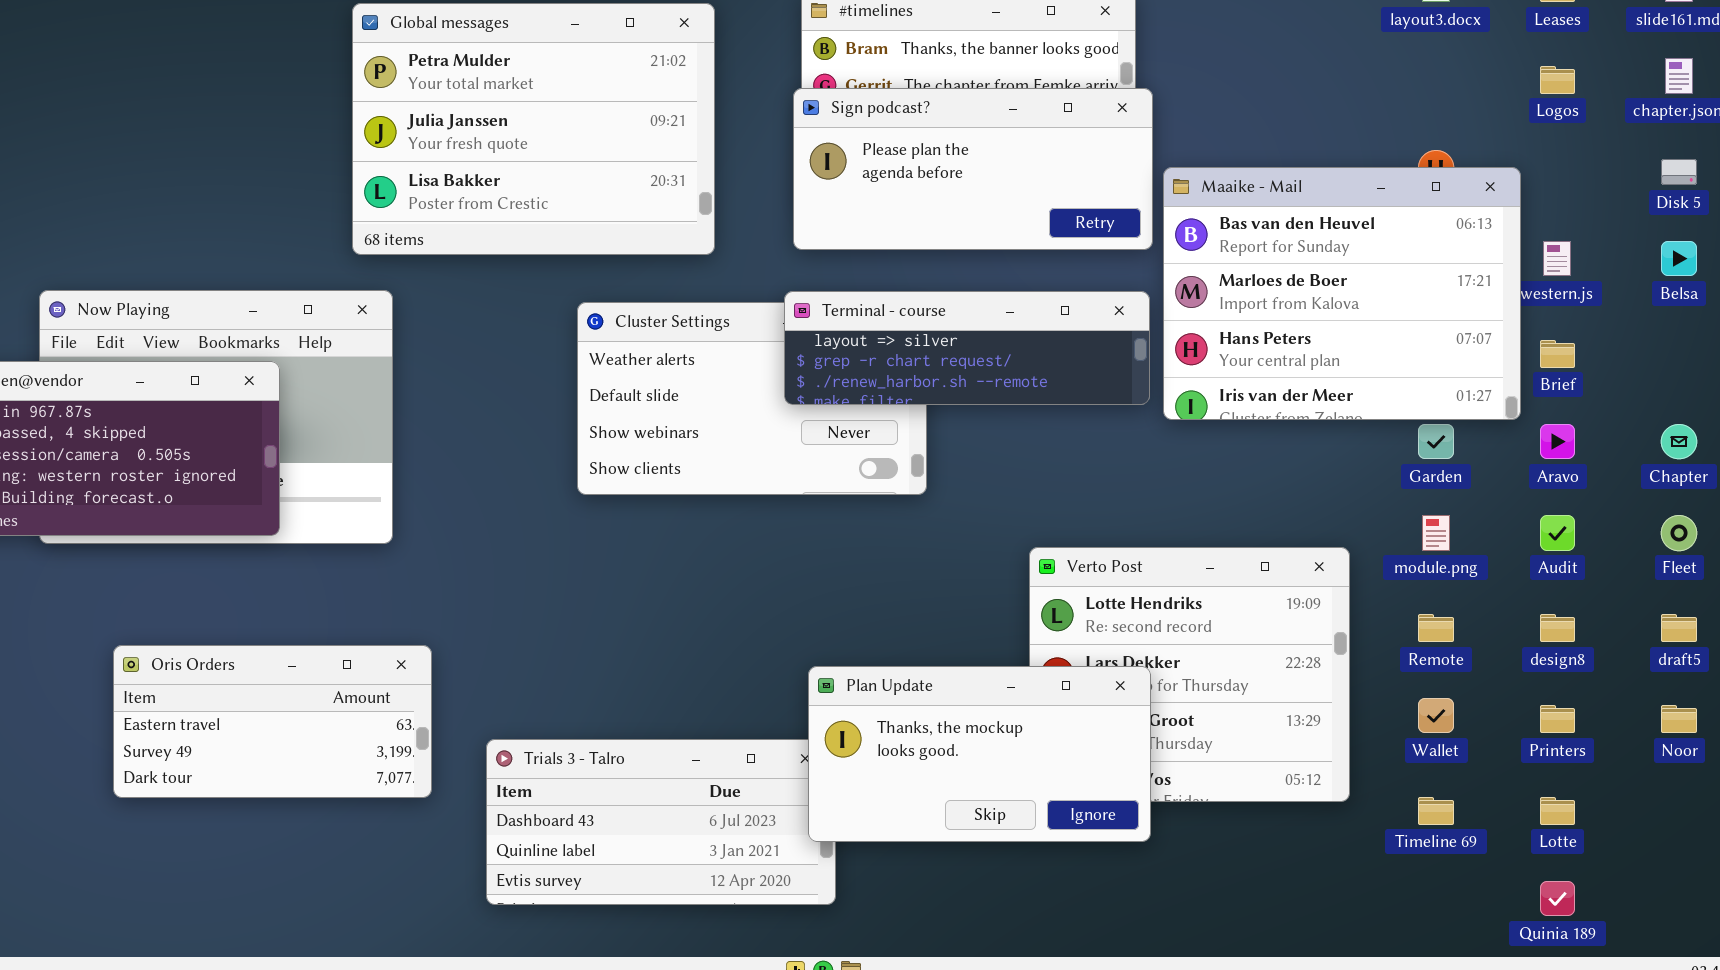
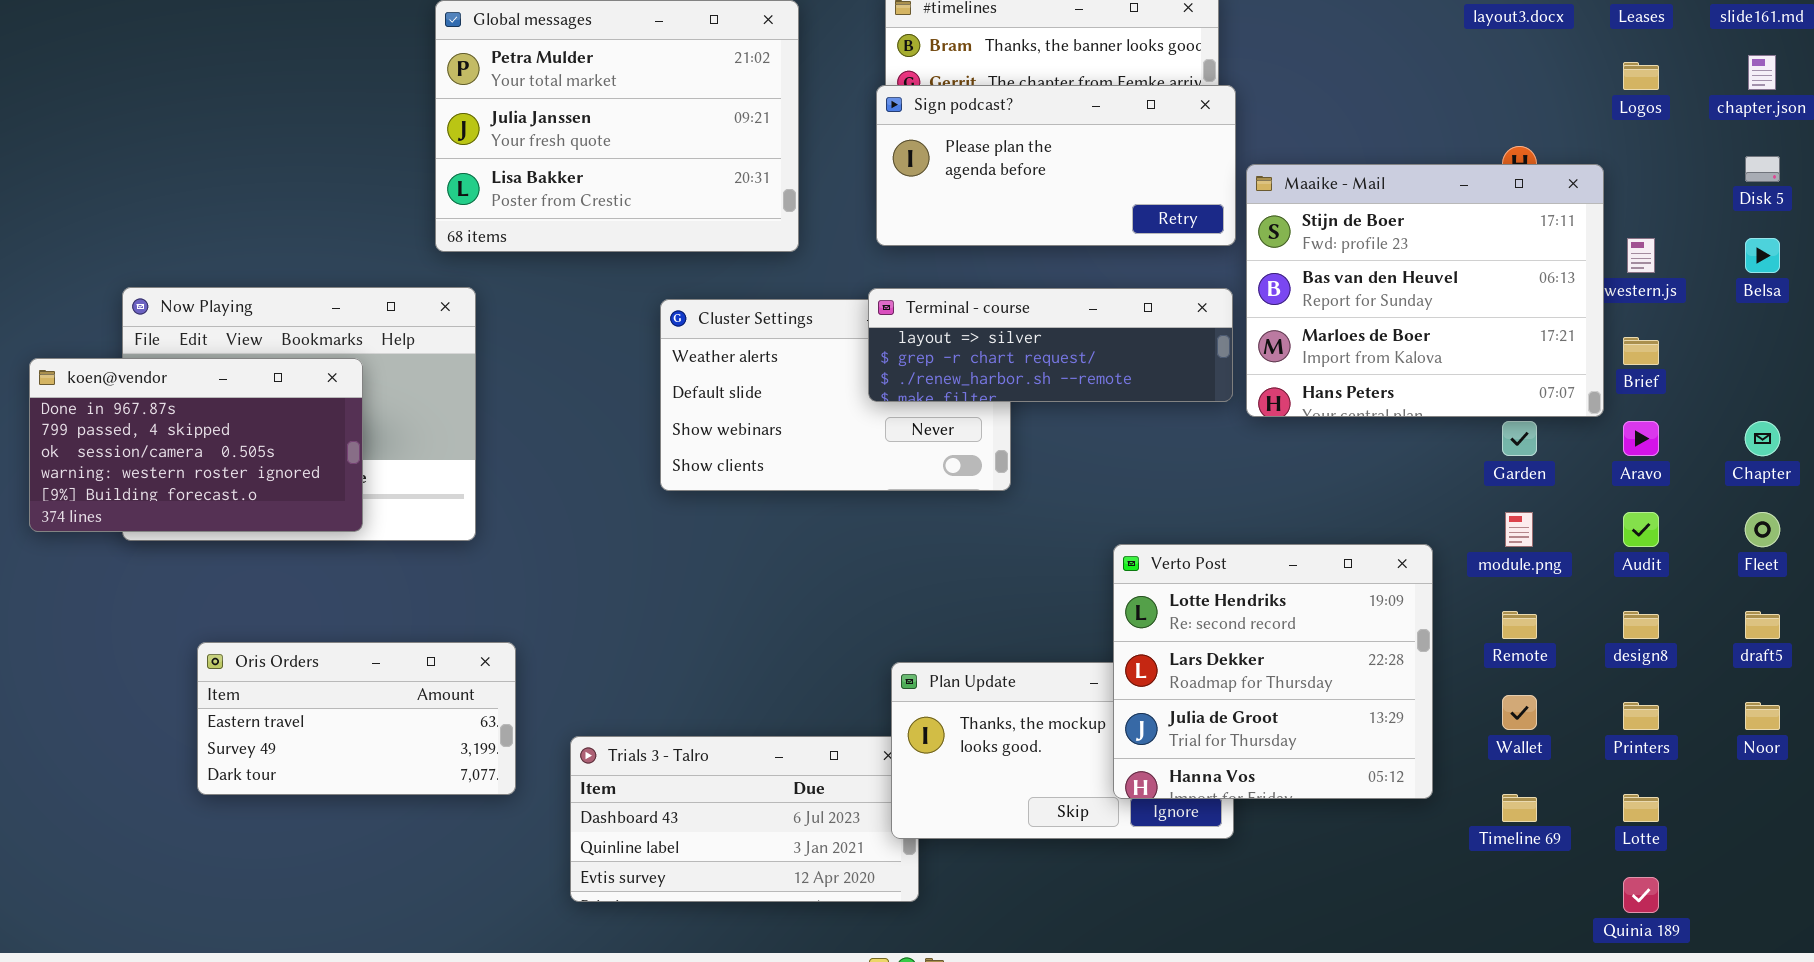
Maaike - Mail: [1163,167,1521,420] -> [1246,164,1604,417], scrolled up 1 row
Verto Post: [1029,547,1350,802] -> [1113,544,1433,799], raised

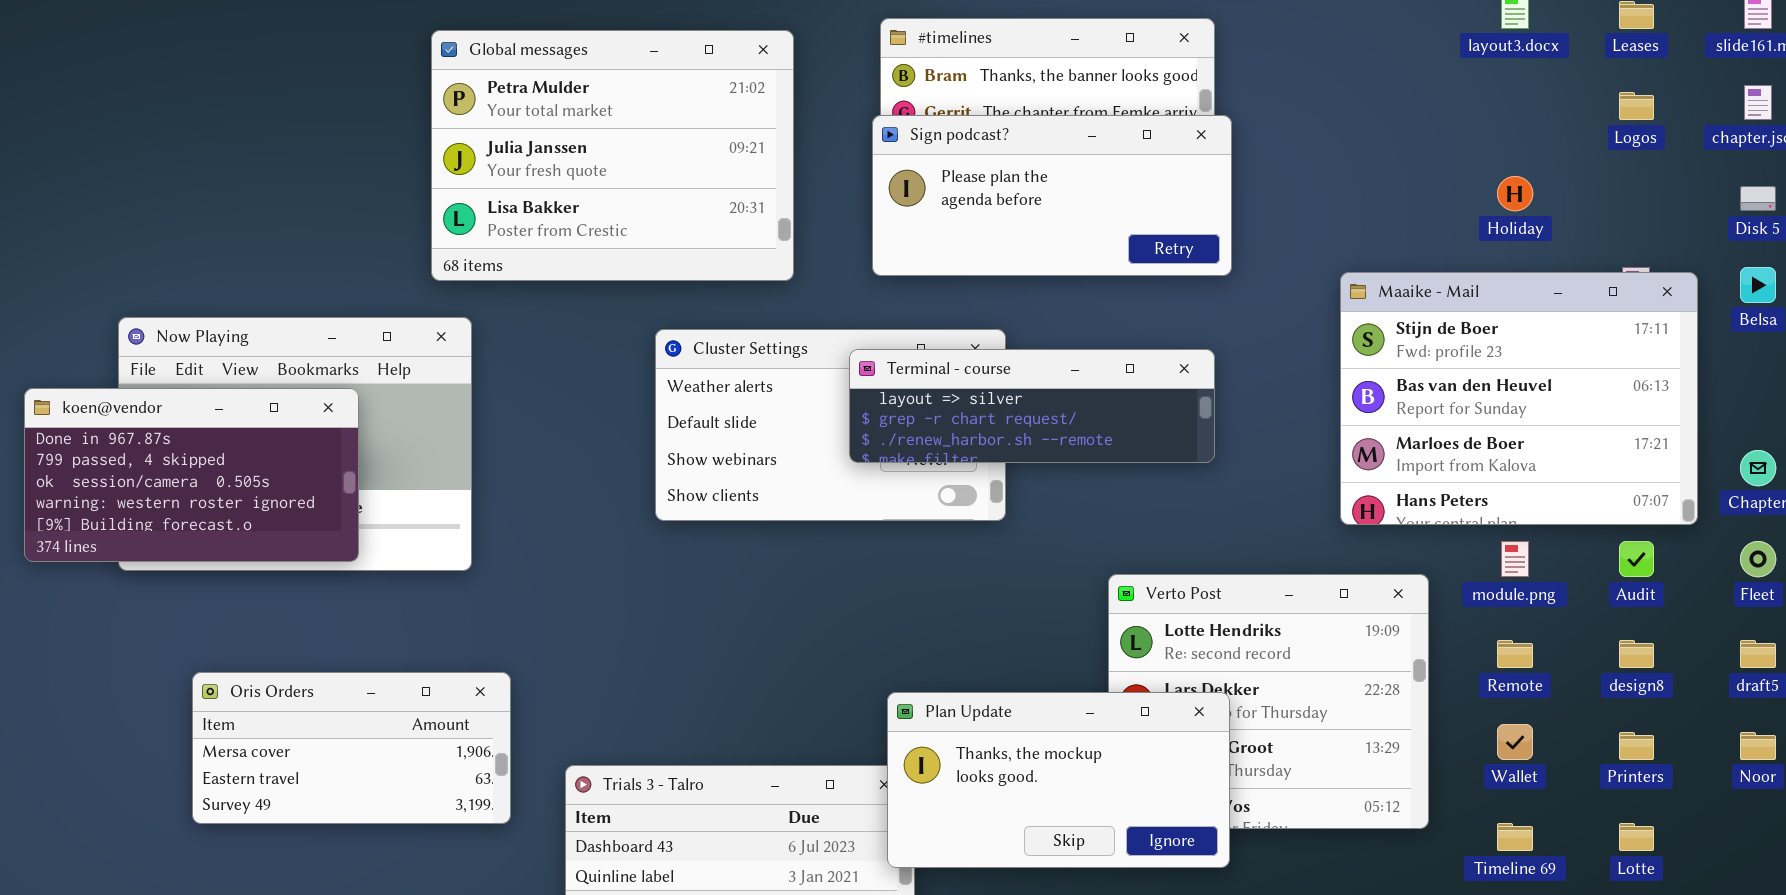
Maaike - Mail: [1246,164,1604,417] -> [1340,272,1698,525], moved
Terminal - course: [868,288,1233,402] -> [849,349,1215,463], moved
Oris Orders: [197,642,516,795] -> [192,672,511,824], scrolled up 1 row
Plan Update: [891,662,1234,839] -> [887,692,1230,868], raised

